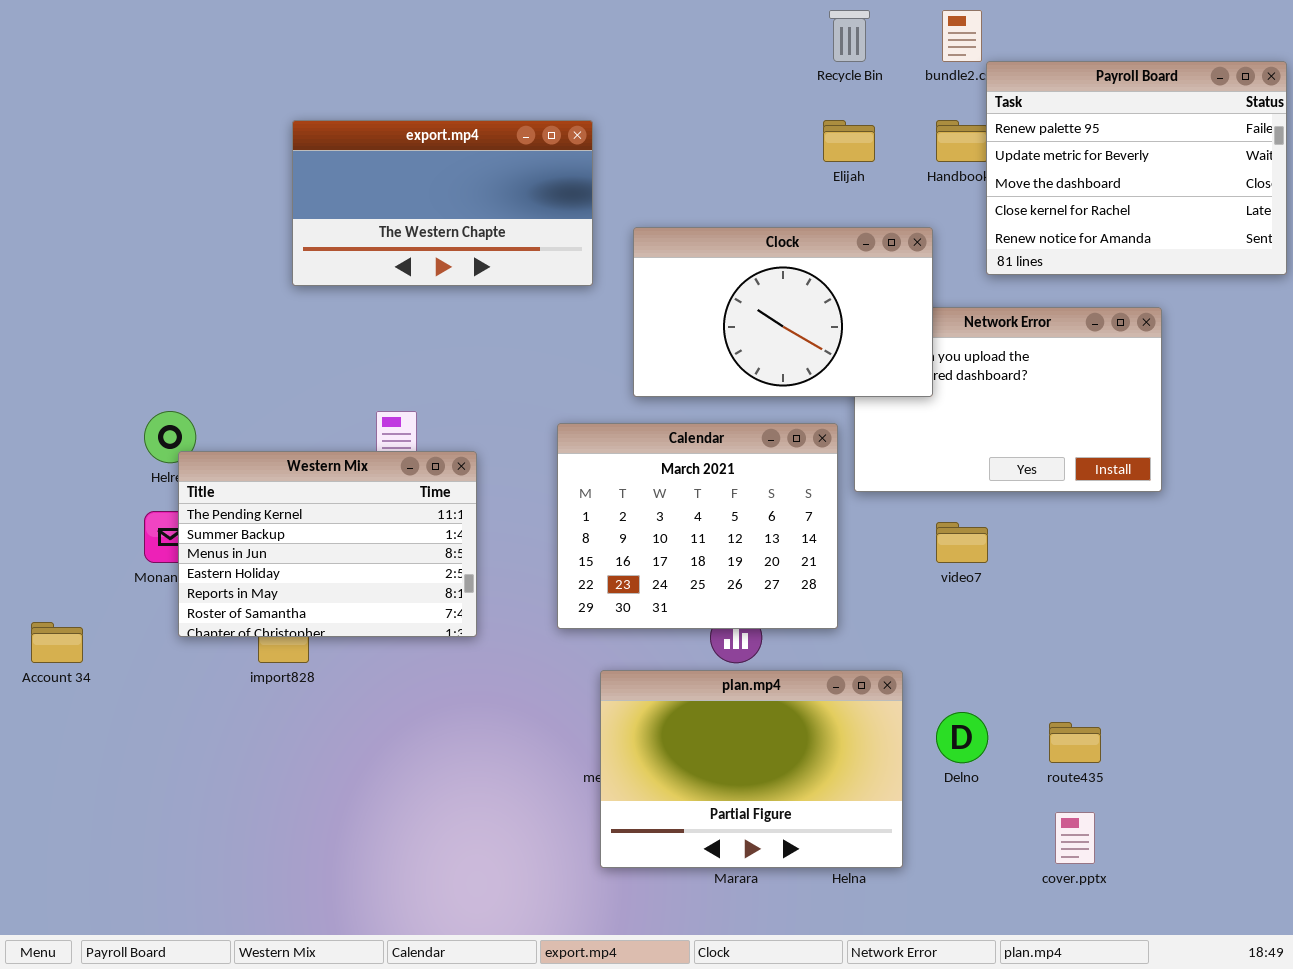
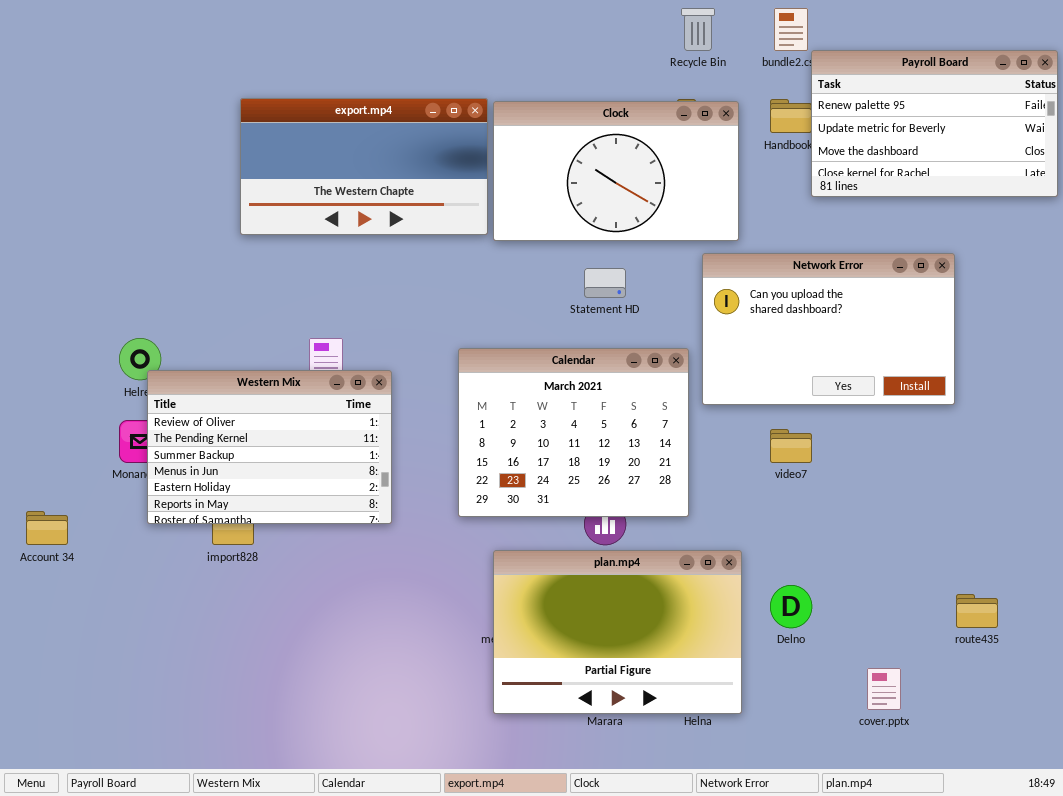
Payroll Board: [986,61,1287,275] -> [811,50,1058,197], resized
Clock: [633,227,933,397] -> [493,101,739,241], moved
Western Mix: [178,451,477,637] -> [147,370,392,524], scrolled up 1 row
route435: [1049,722,1101,763] -> [956,594,998,628], moved

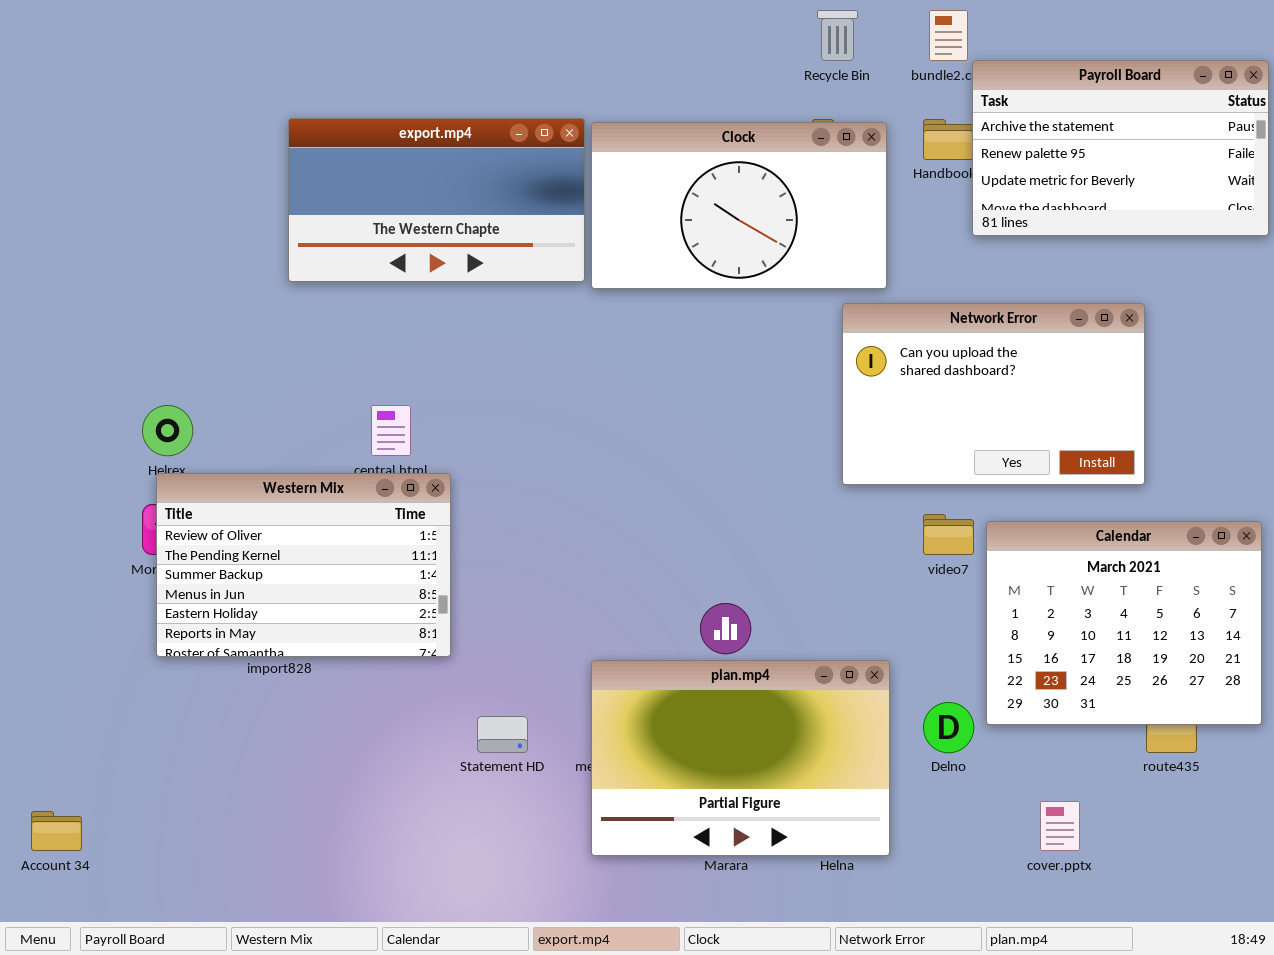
Payroll Board: [811,50,1058,197] -> [972,60,1269,236], scrolled up 1 row
Statement HD: [584,268,626,298] -> [477,716,528,753], moved
Calendar: [458,348,689,517] -> [986,521,1262,725], moved
Western Mix: [147,370,392,524] -> [156,473,451,657], moved
Account 34: [26,511,68,545] -> [31,811,82,851], moved

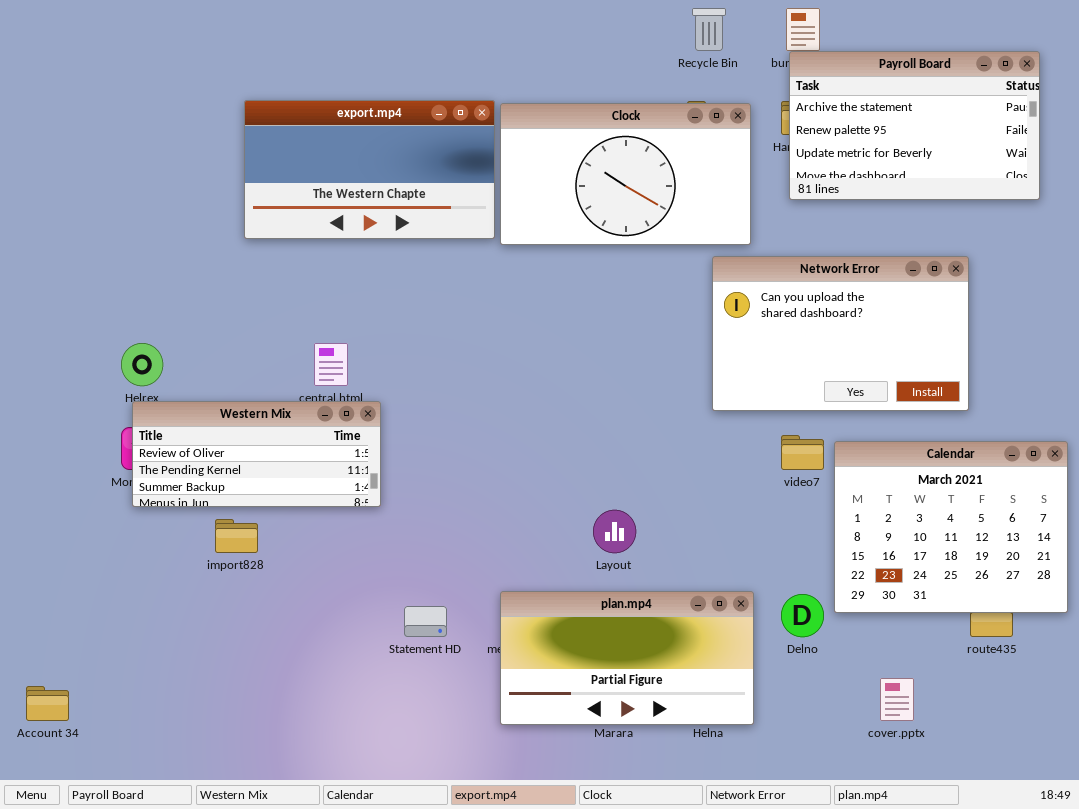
Payroll Board: [972,60,1269,236] -> [789,51,1040,200], moved
Western Mix: [156,473,451,657] -> [132,401,381,507], resized
plan.mp4: [591,660,890,856] -> [500,591,754,725], resized

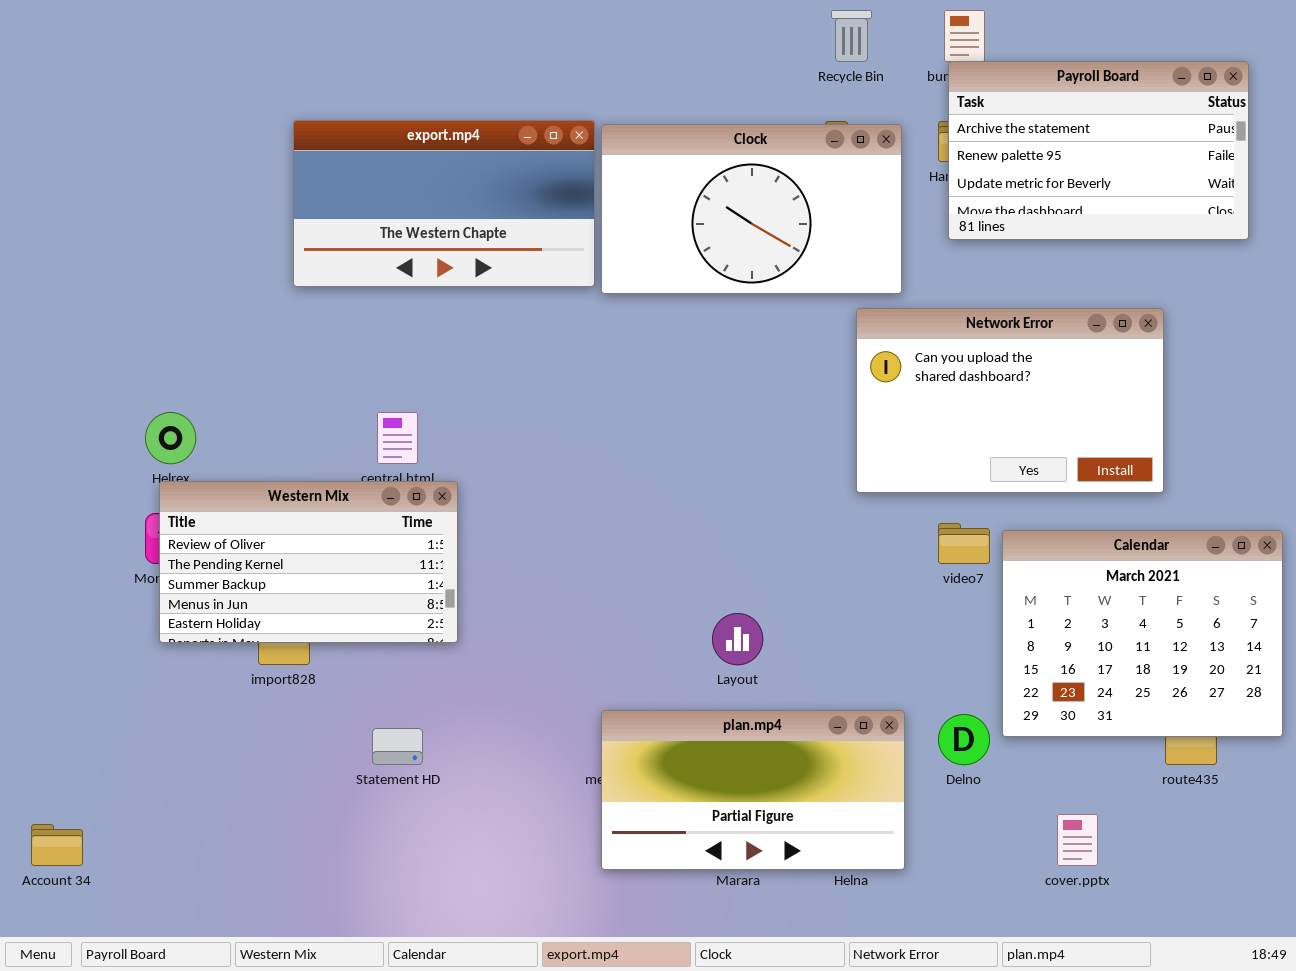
Western Mix: [132,401,381,507] -> [159,481,458,643], resized
Statement HD: [404,606,447,637] -> [372,728,423,765], moved

